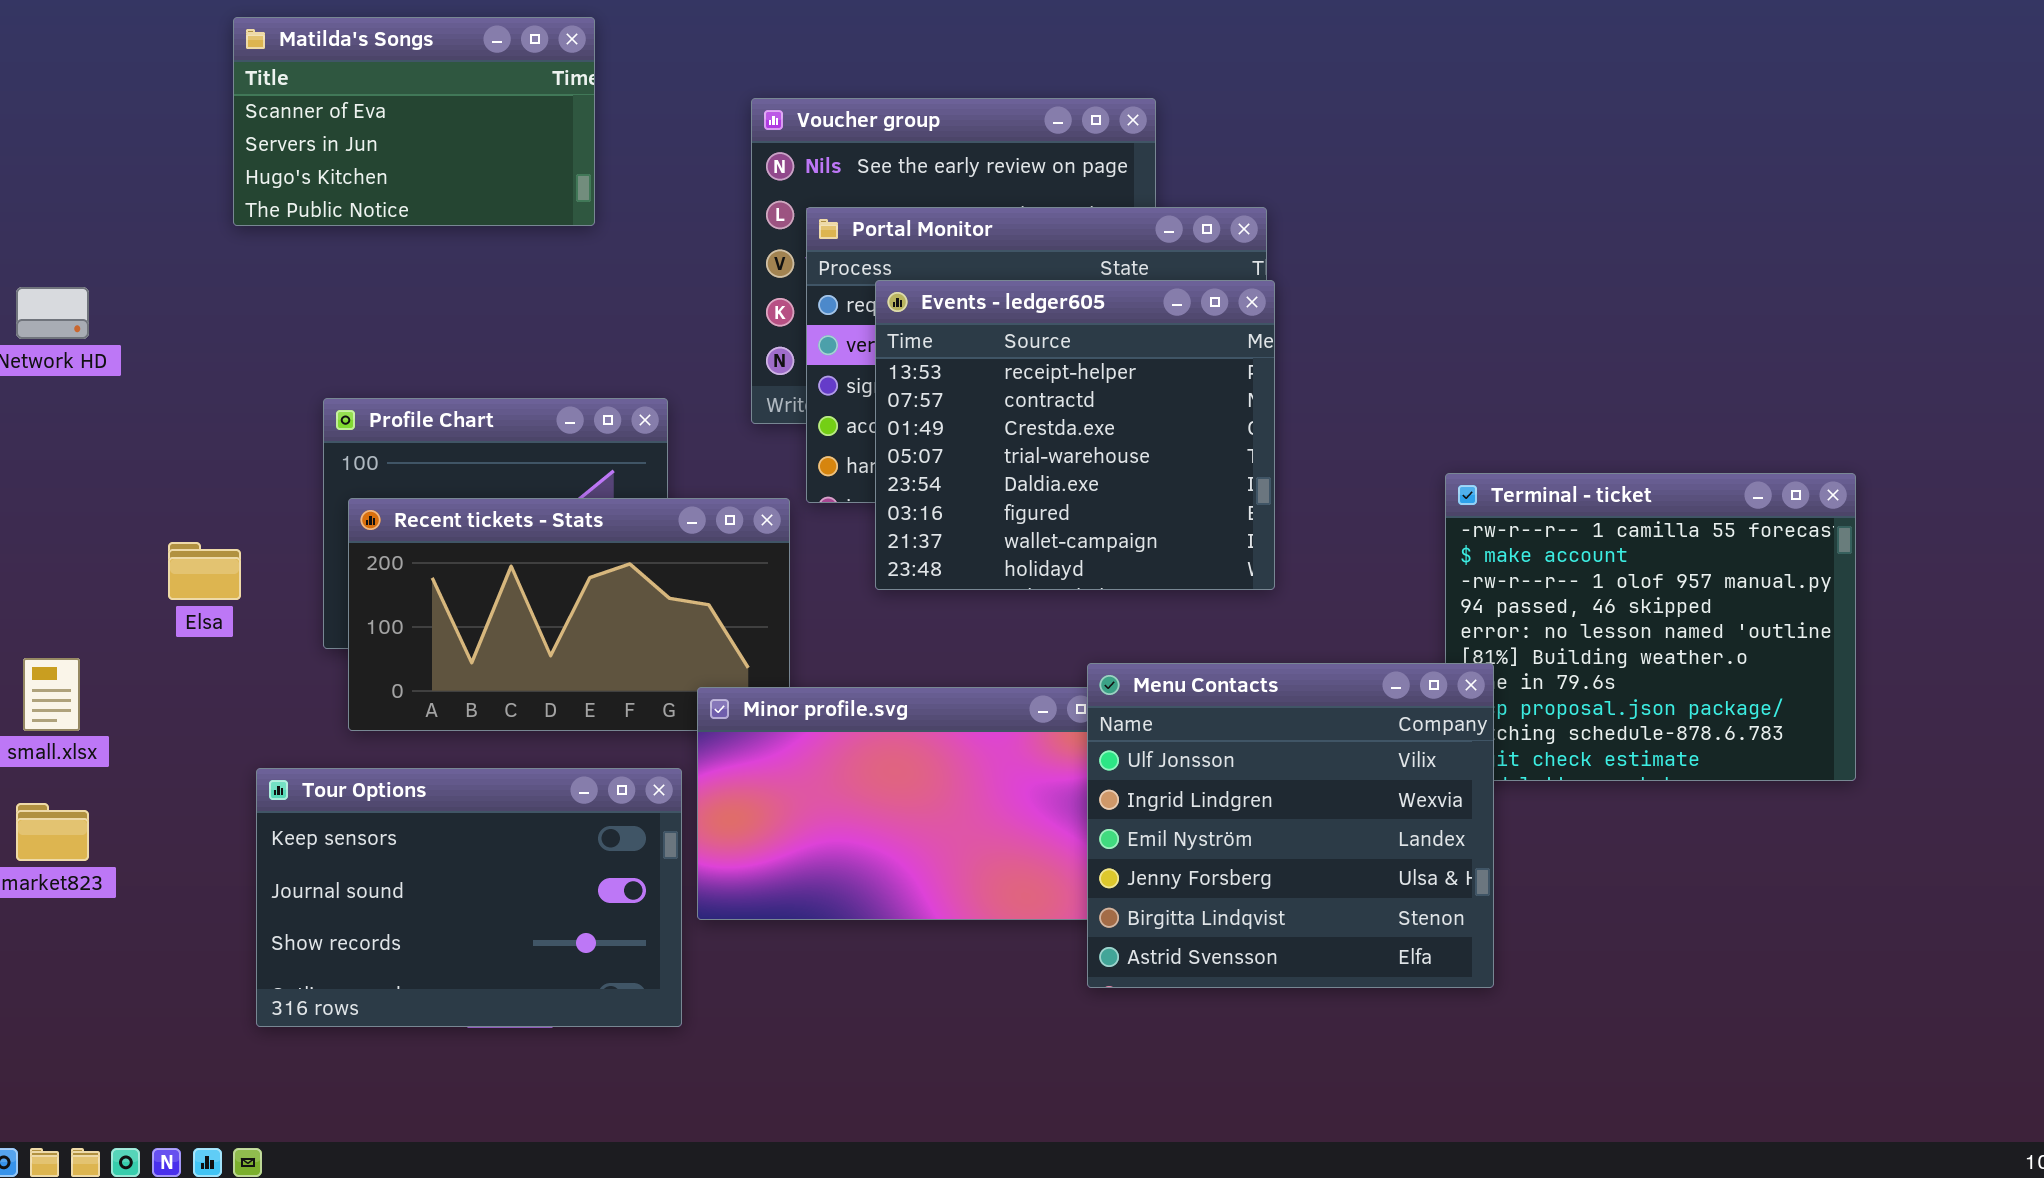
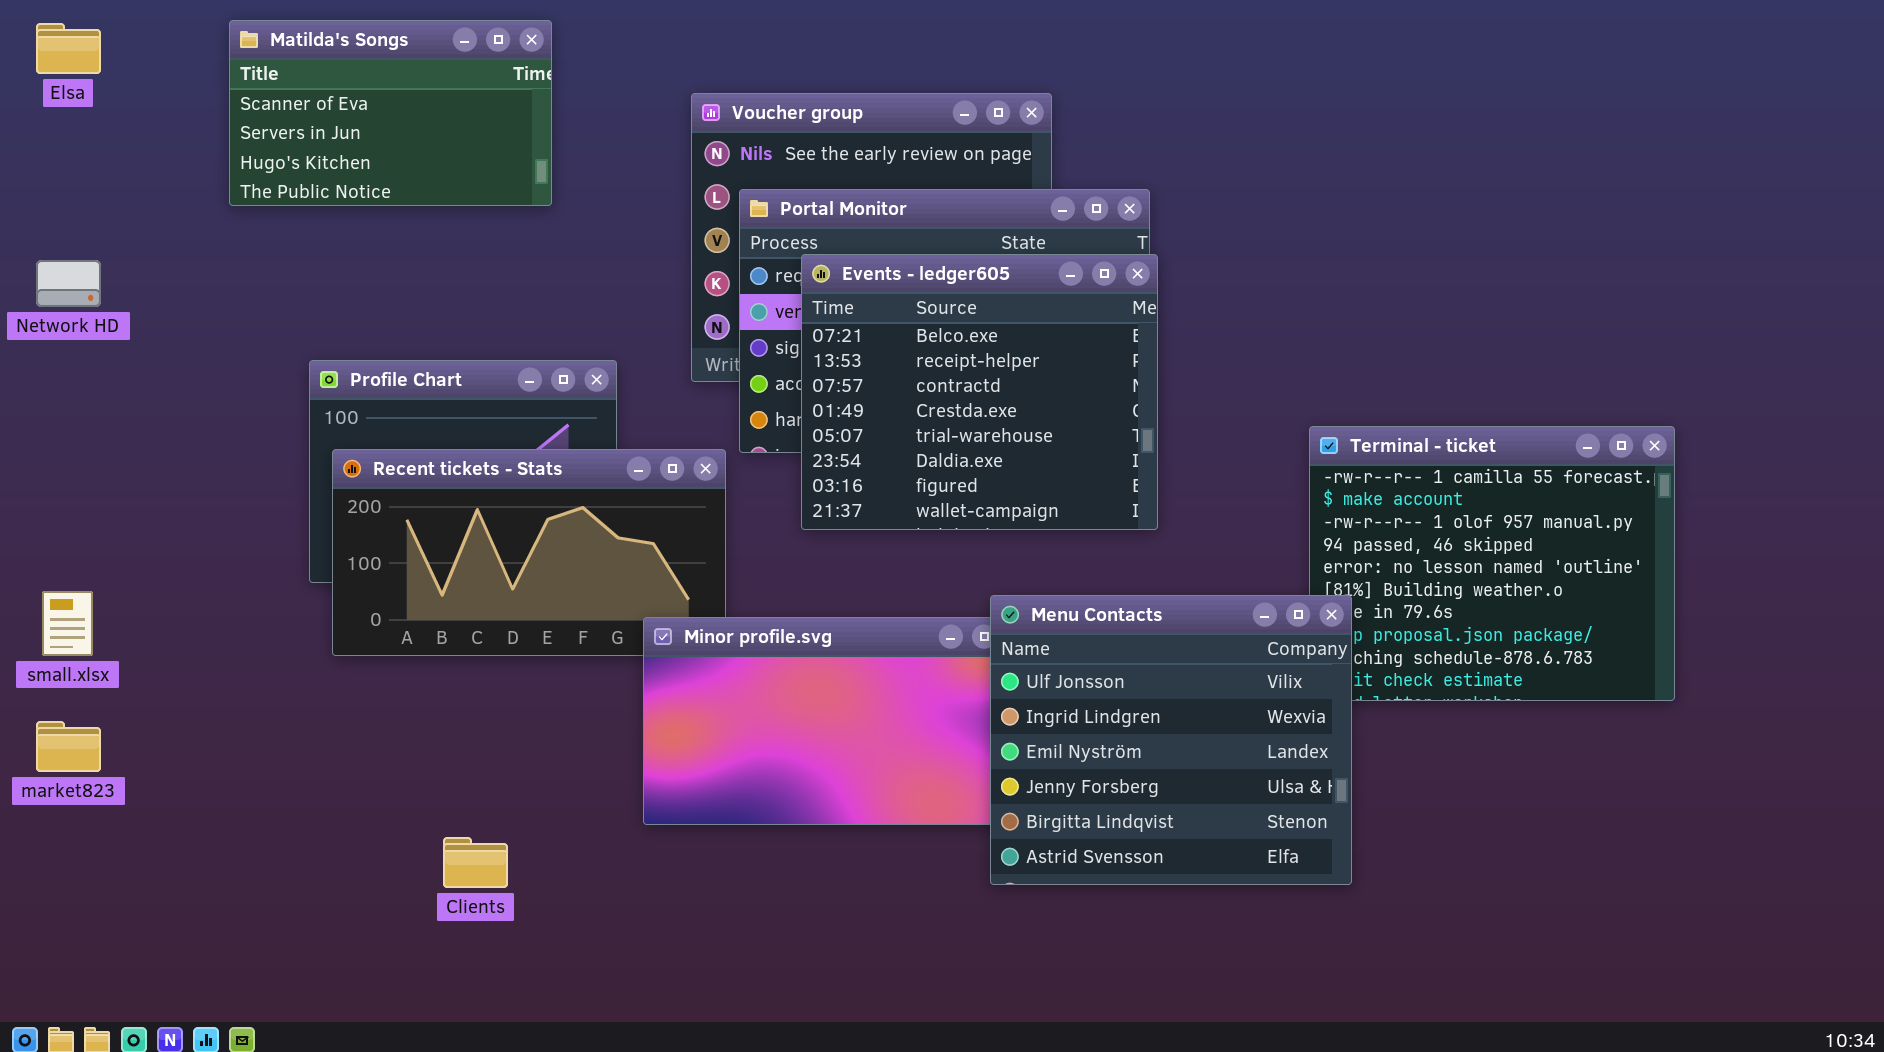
Events - ledger605: [875,280,1275,590] -> [801,254,1158,530], scrolled up 1 row
Elsa: [168,542,241,600] -> [36,23,101,74], moved
Tour Options: [256,768,682,1027] -> none, closed

